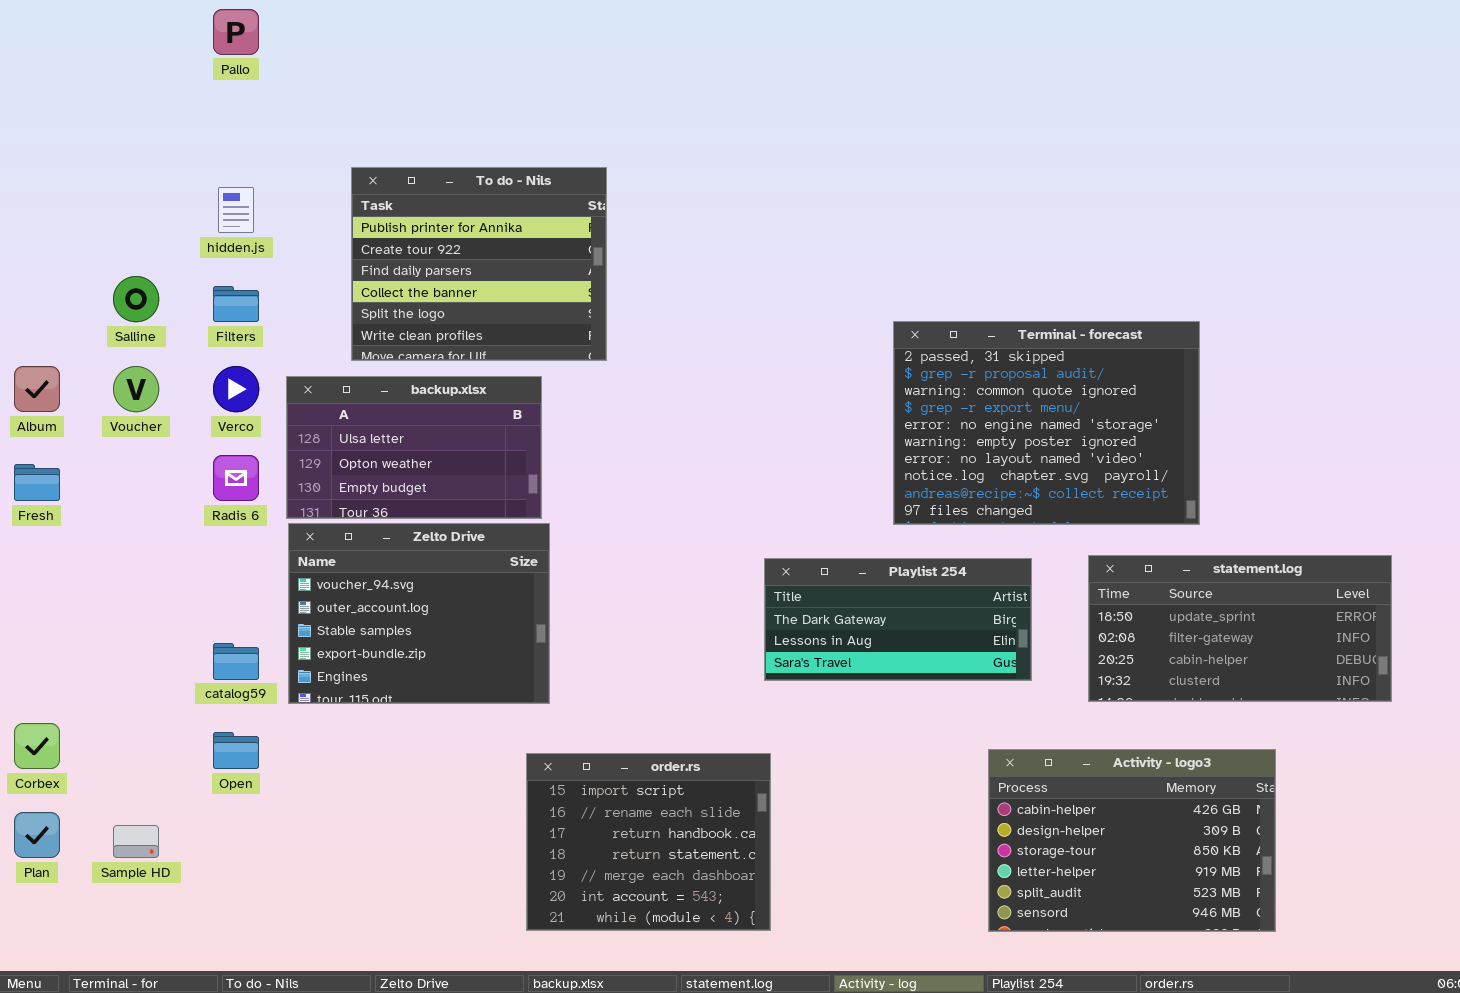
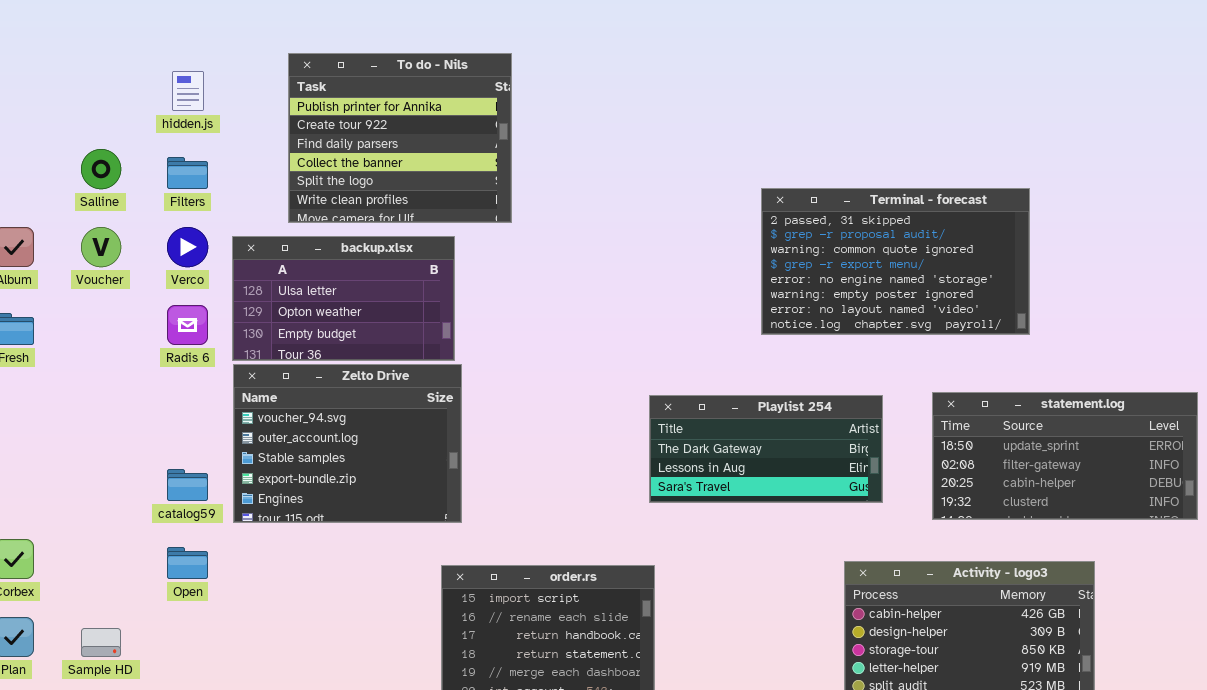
Terminal - forecast: [893,321,1200,525] -> [761,188,1030,335], resized

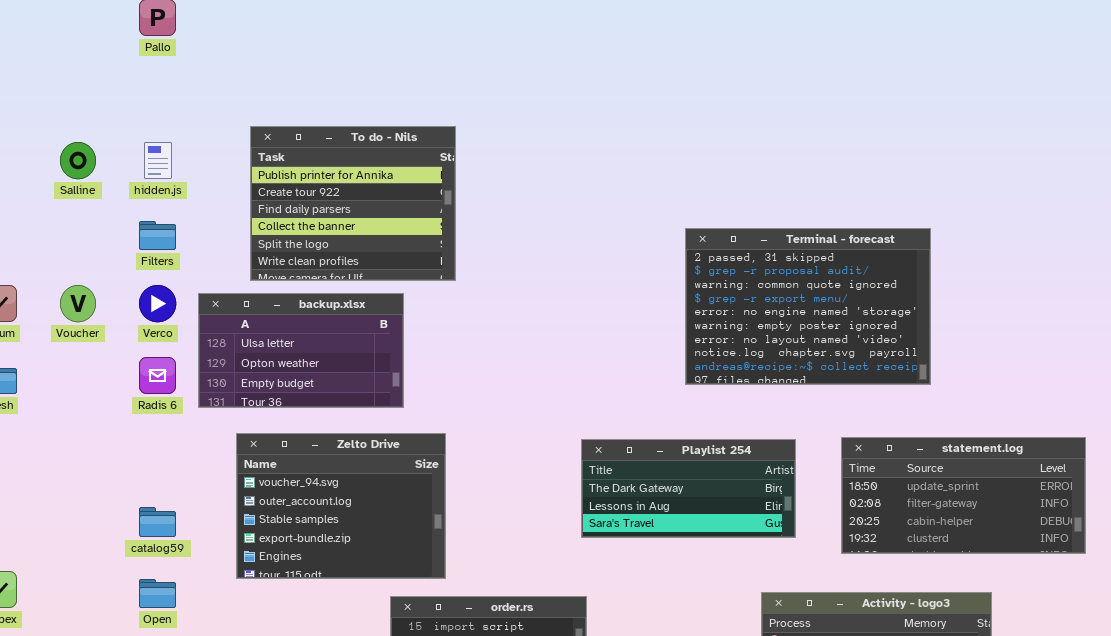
Salline: [81,149,121,189] -> [60,142,96,179], moved
Terminal - forecast: [761,188,1030,335] -> [685,228,931,385], resized
Zelto Drive: [233,364,462,523] -> [236,433,446,579], moved

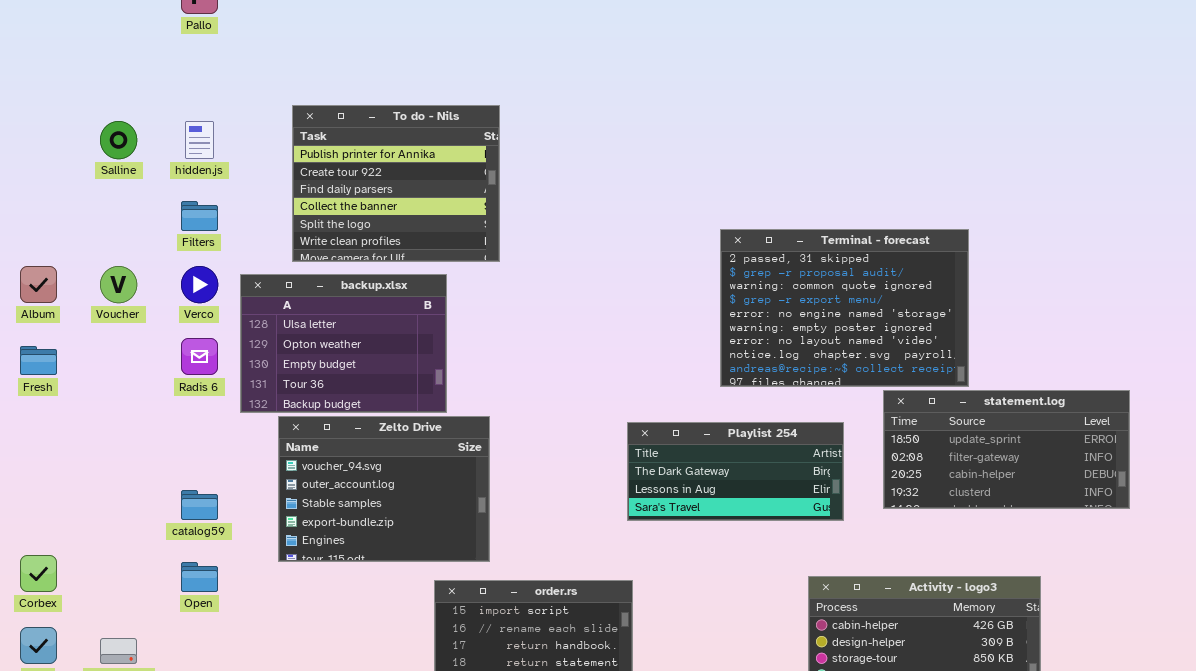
Terminal - forecast: [685,228,931,385] -> [720,229,969,387], moved
backup.xlsx: [198,293,404,408] -> [240,274,447,413], resized
statement.log: [841,437,1086,554] -> [883,390,1130,509], moved

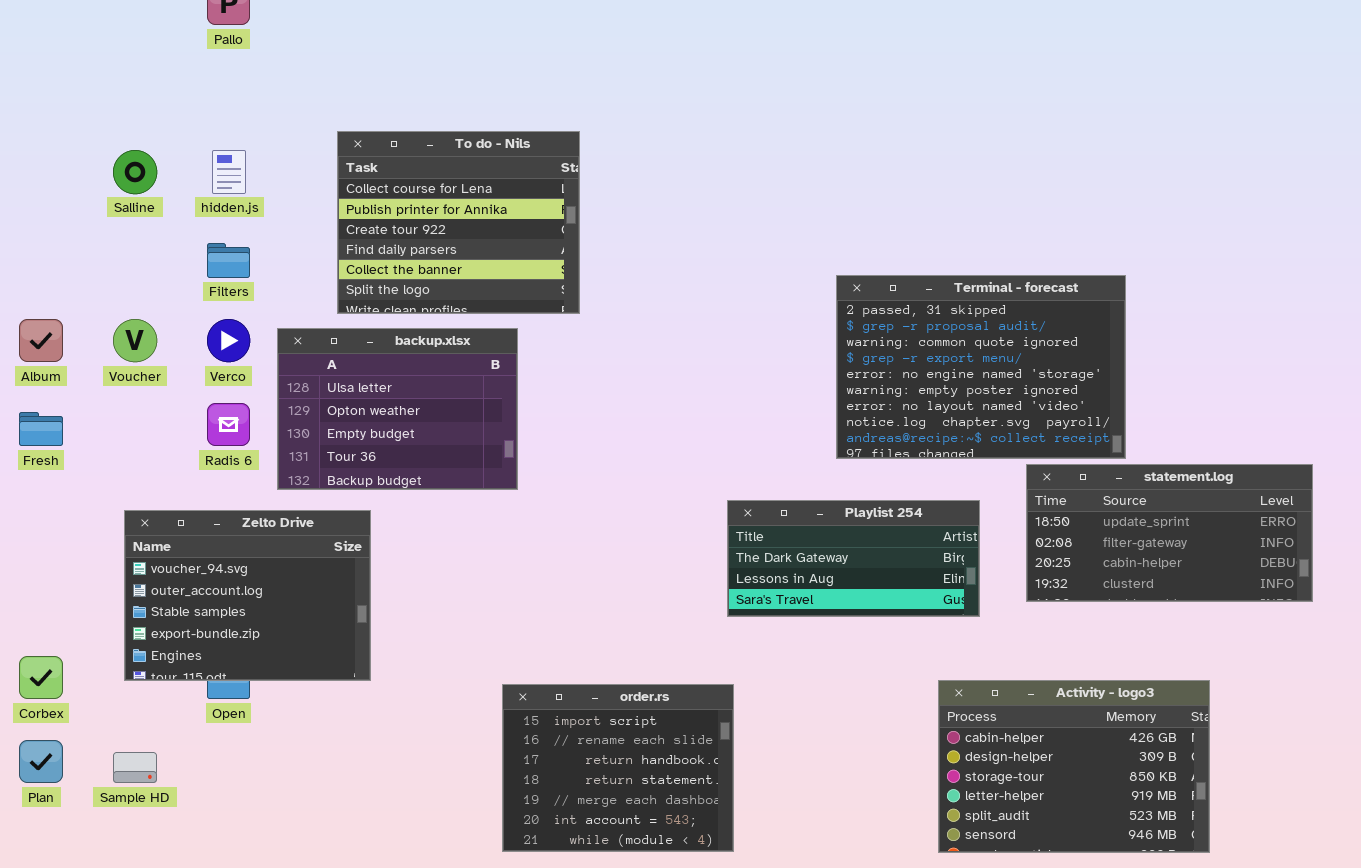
To do - Nils: [292,105,500,262] -> [337,131,580,314], scrolled up 1 row
Zelto Drive: [278,416,490,562] -> [124,510,371,681], moved

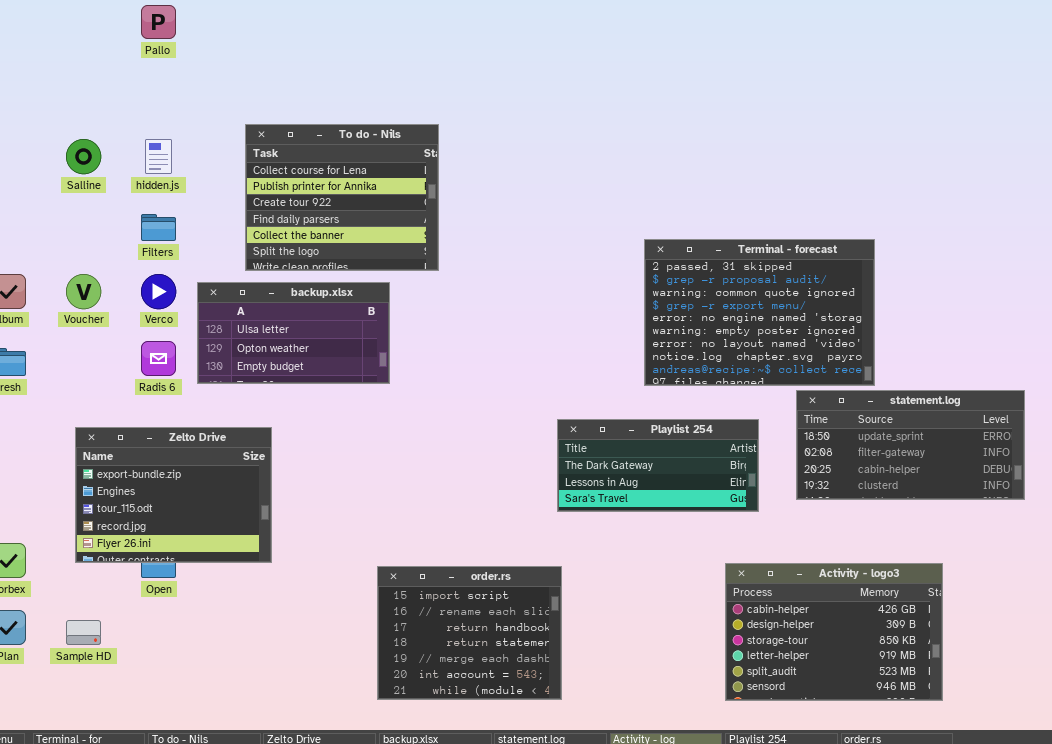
backup.xlsx: [277,328,518,490] -> [197,282,390,384], resized
Zelto Drive: [124,510,371,681] -> [75,427,272,563], scrolled down 3 rows

